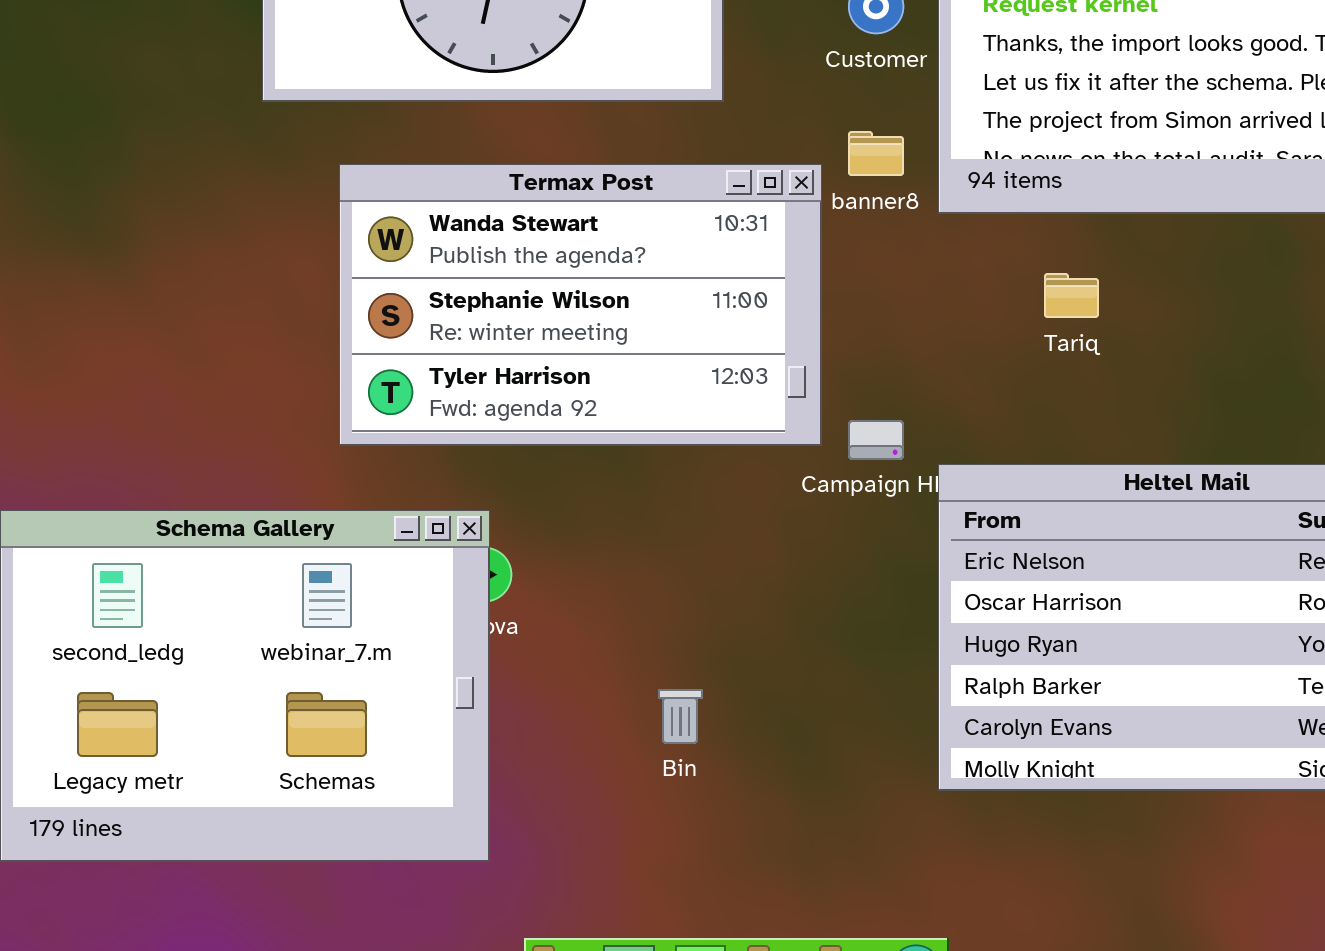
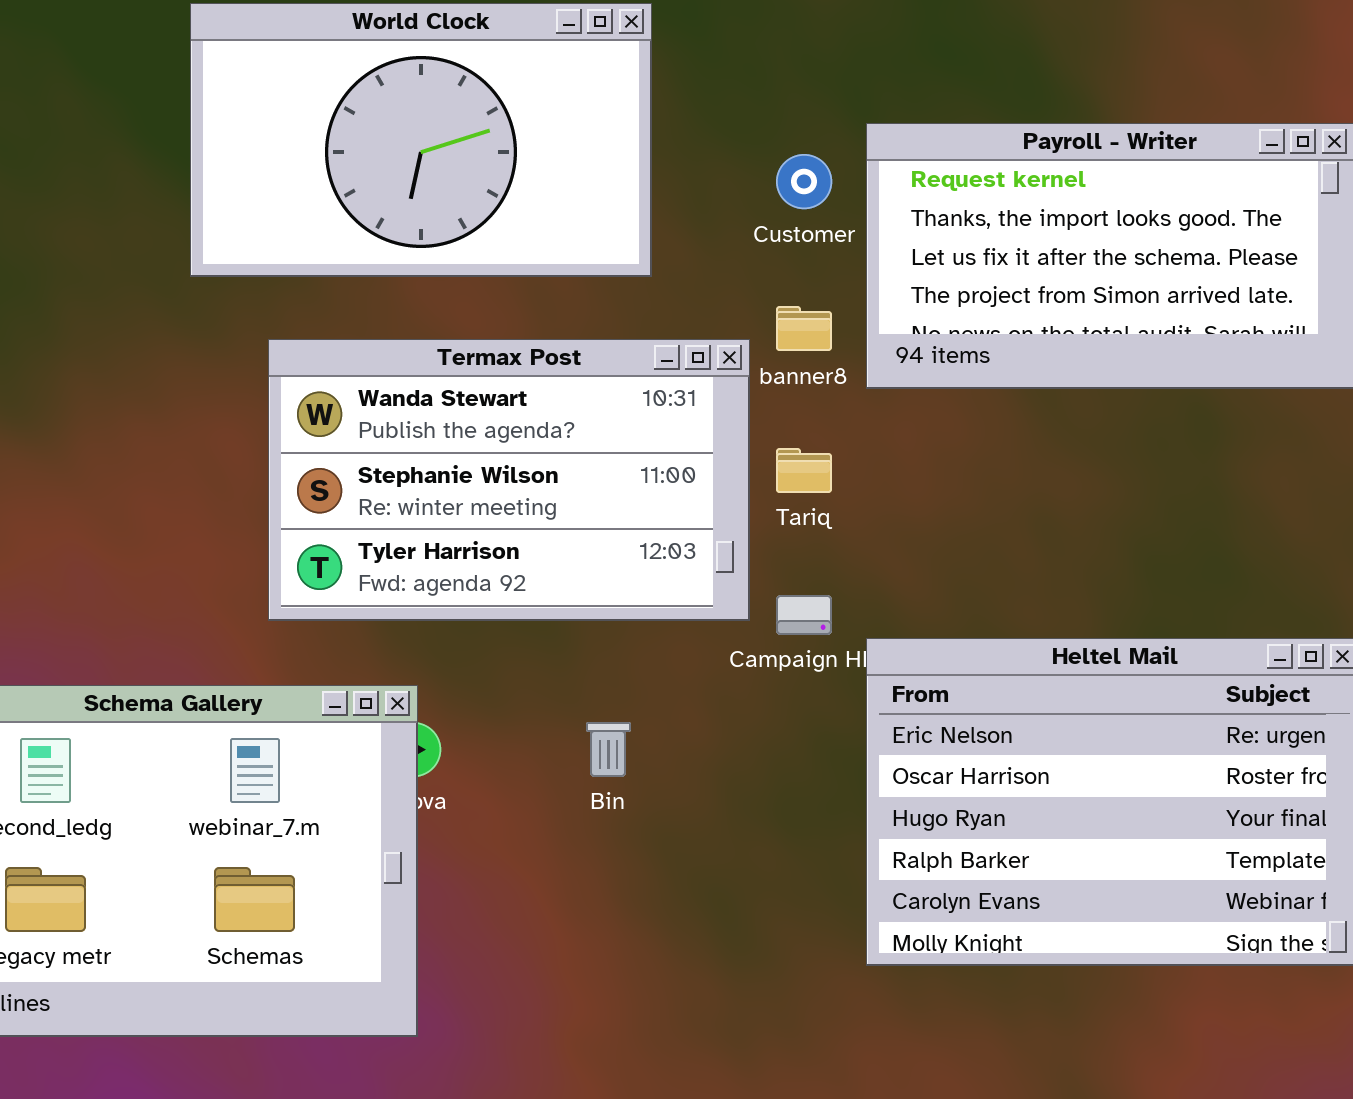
Tariq: [1044,273,1099,318] -> [776,448,832,493], moved
Bin: [658,689,703,744] -> [586,722,631,777], moved

